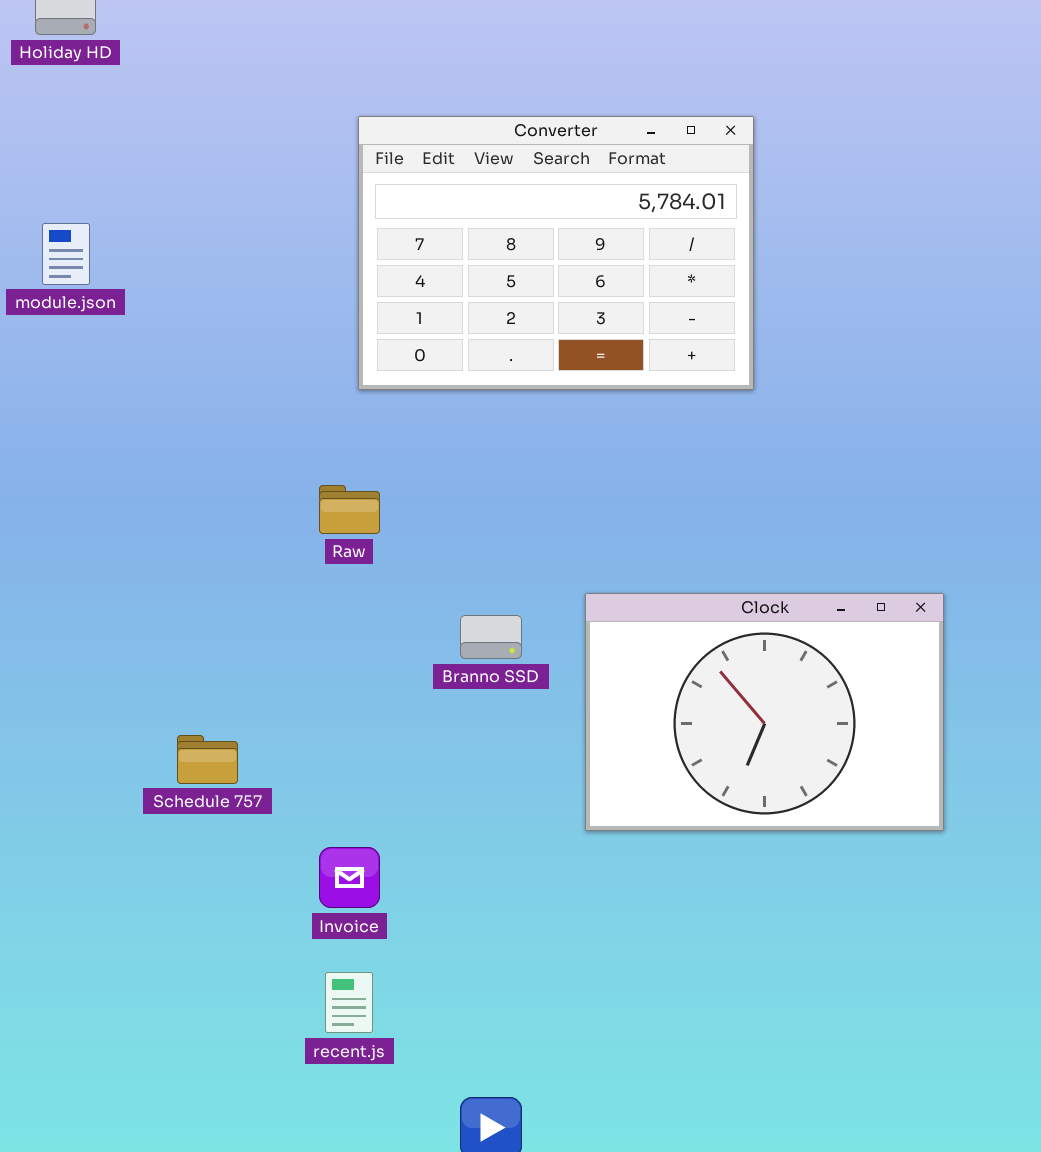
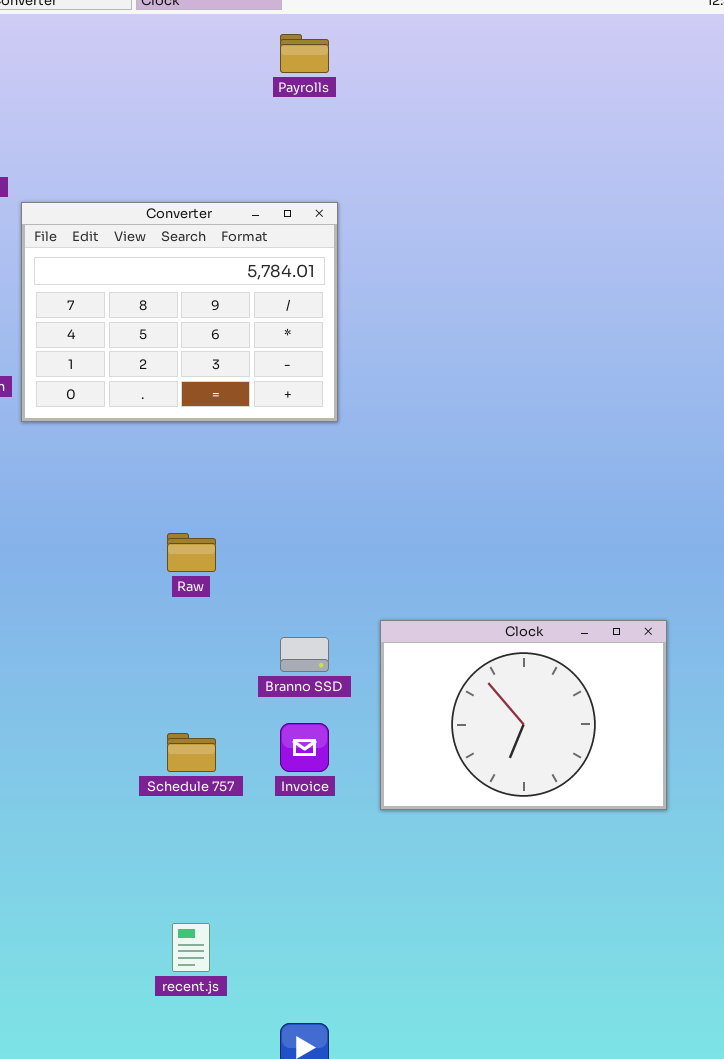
Converter: [358,116,754,390] -> [21,202,338,422], moved
Schedule 757: [177,735,238,784] -> [167,733,216,772], moved
Invoice: [319,847,380,908] -> [280,723,329,772], moved

